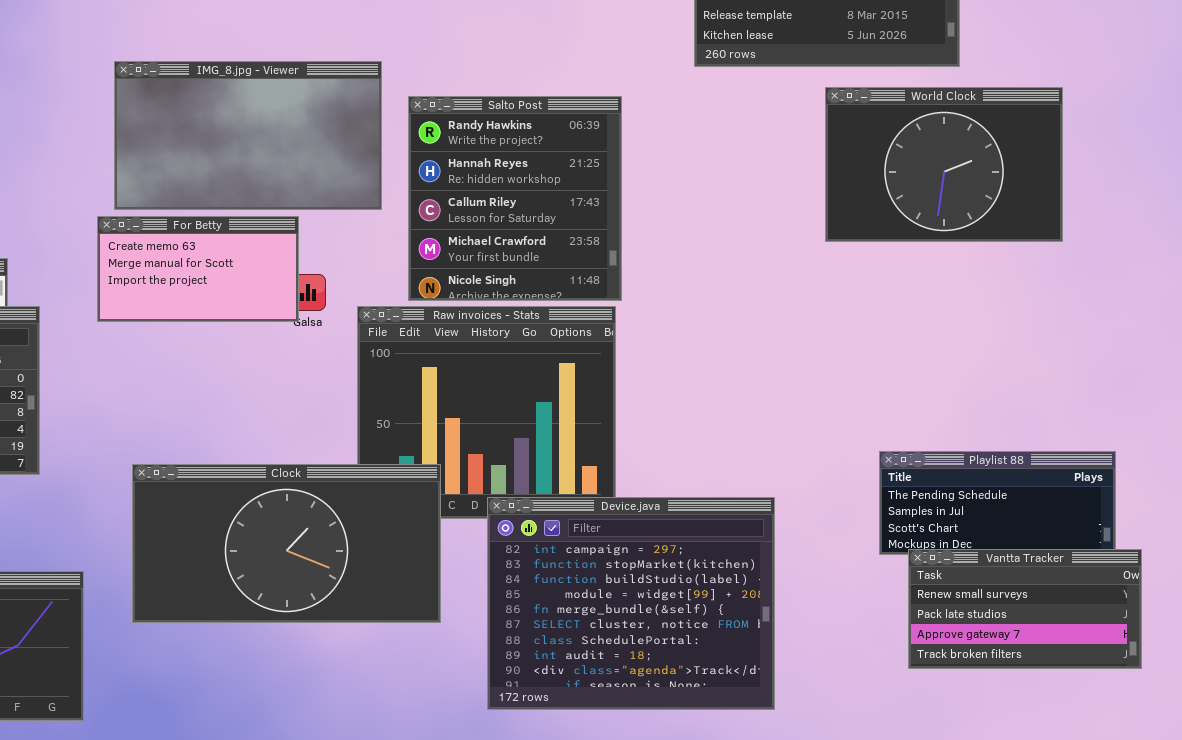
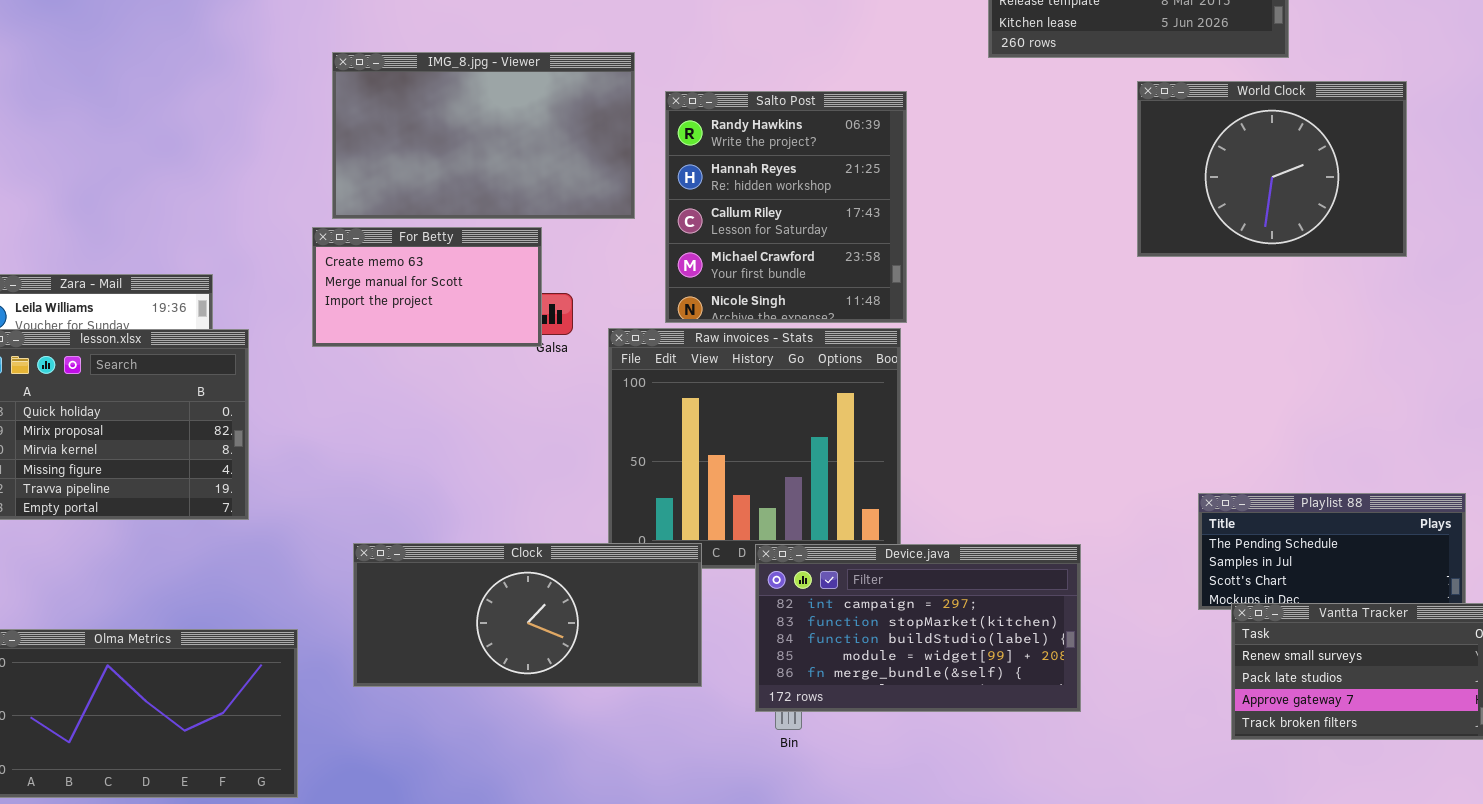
Clock: [132,464,441,623] -> [353,543,702,687], resized
Device.java: [487,497,775,710] -> [755,544,1081,712], resized

